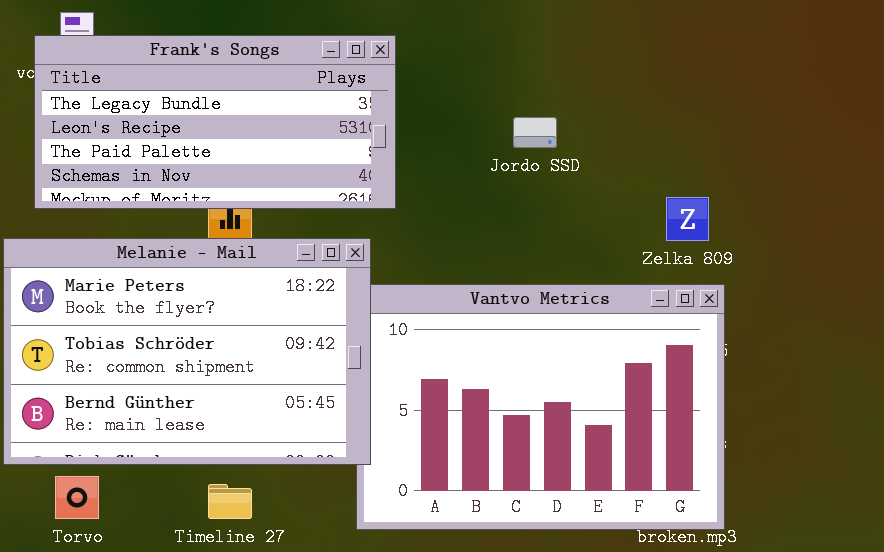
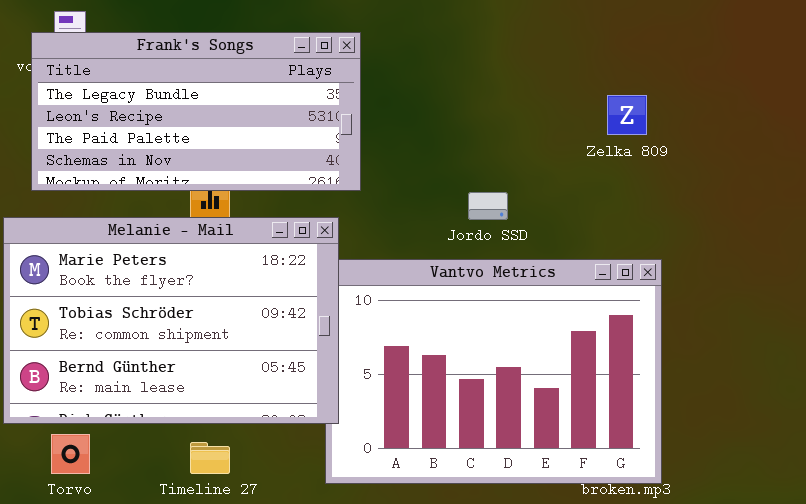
Jordo SSD: [513,117,557,148] -> [468,192,508,220], moved
Zelka 809: [666,197,709,241] -> [607,95,647,135], moved

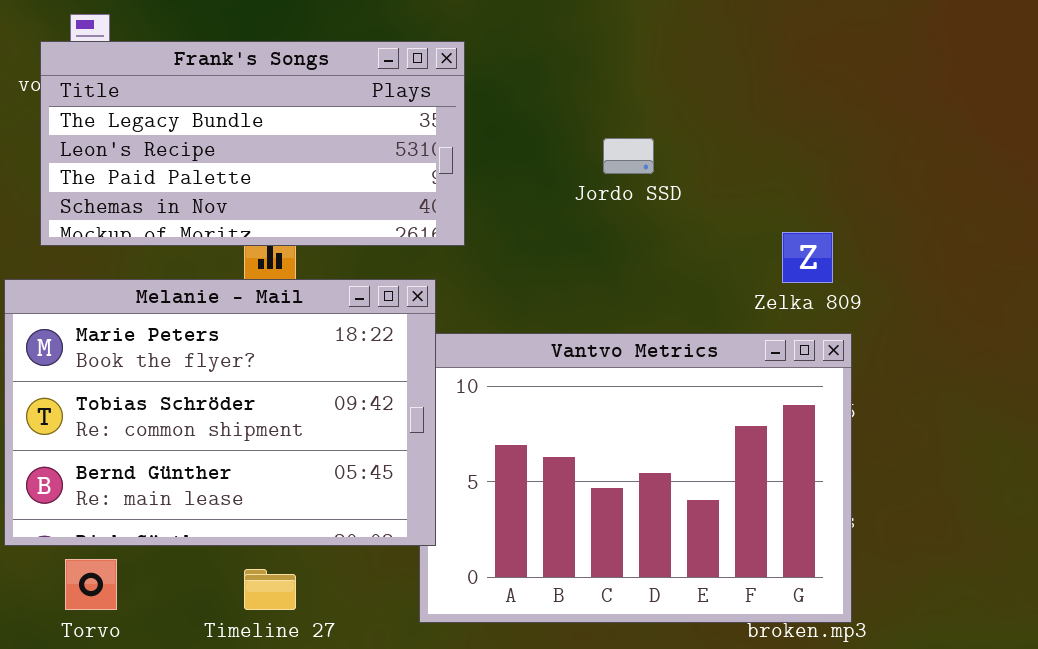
Zelka 809: [607,95,647,135] -> [782,232,833,283], moved
Jordo SSD: [468,192,508,220] -> [603,138,654,174], moved

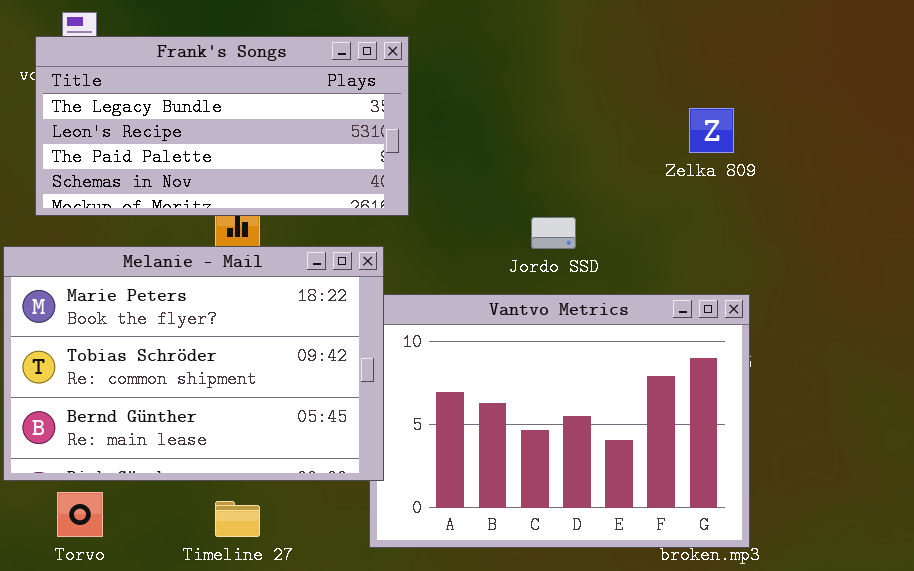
Jordo SSD: [603,138,654,174] -> [531,217,576,249], moved
Zelka 809: [782,232,833,283] -> [689,108,734,153], moved

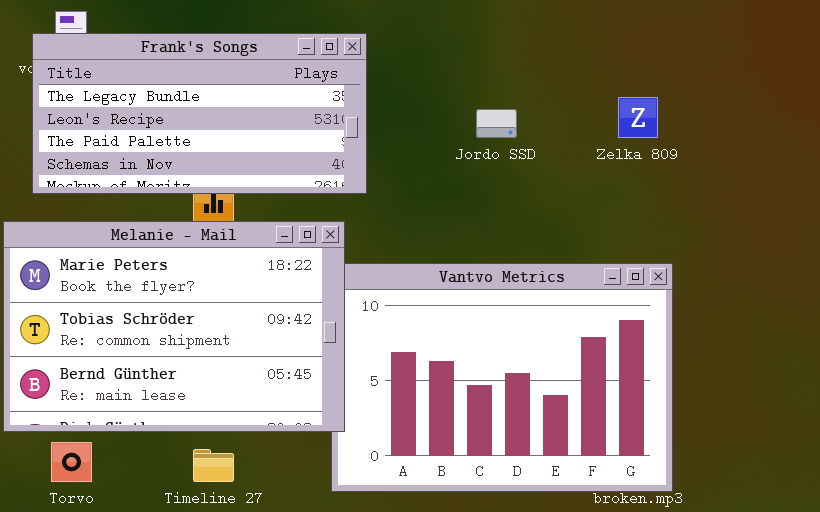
Jordo SSD: [531,217,576,249] -> [476,109,517,138], moved

